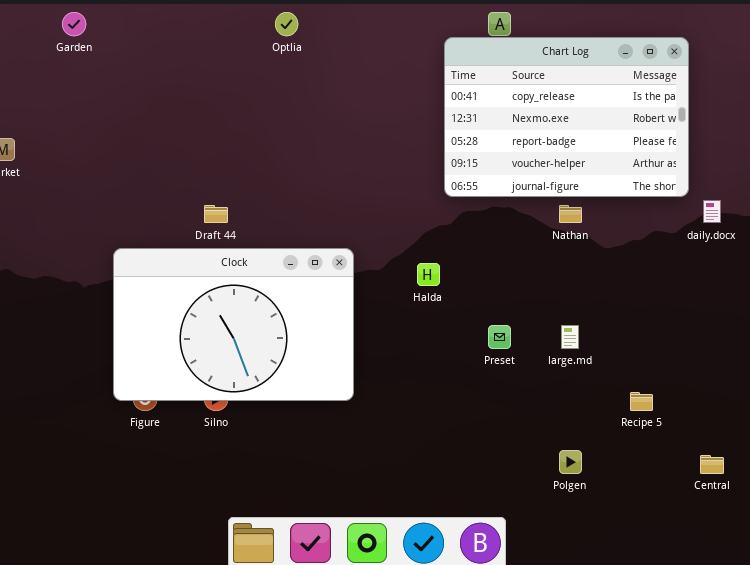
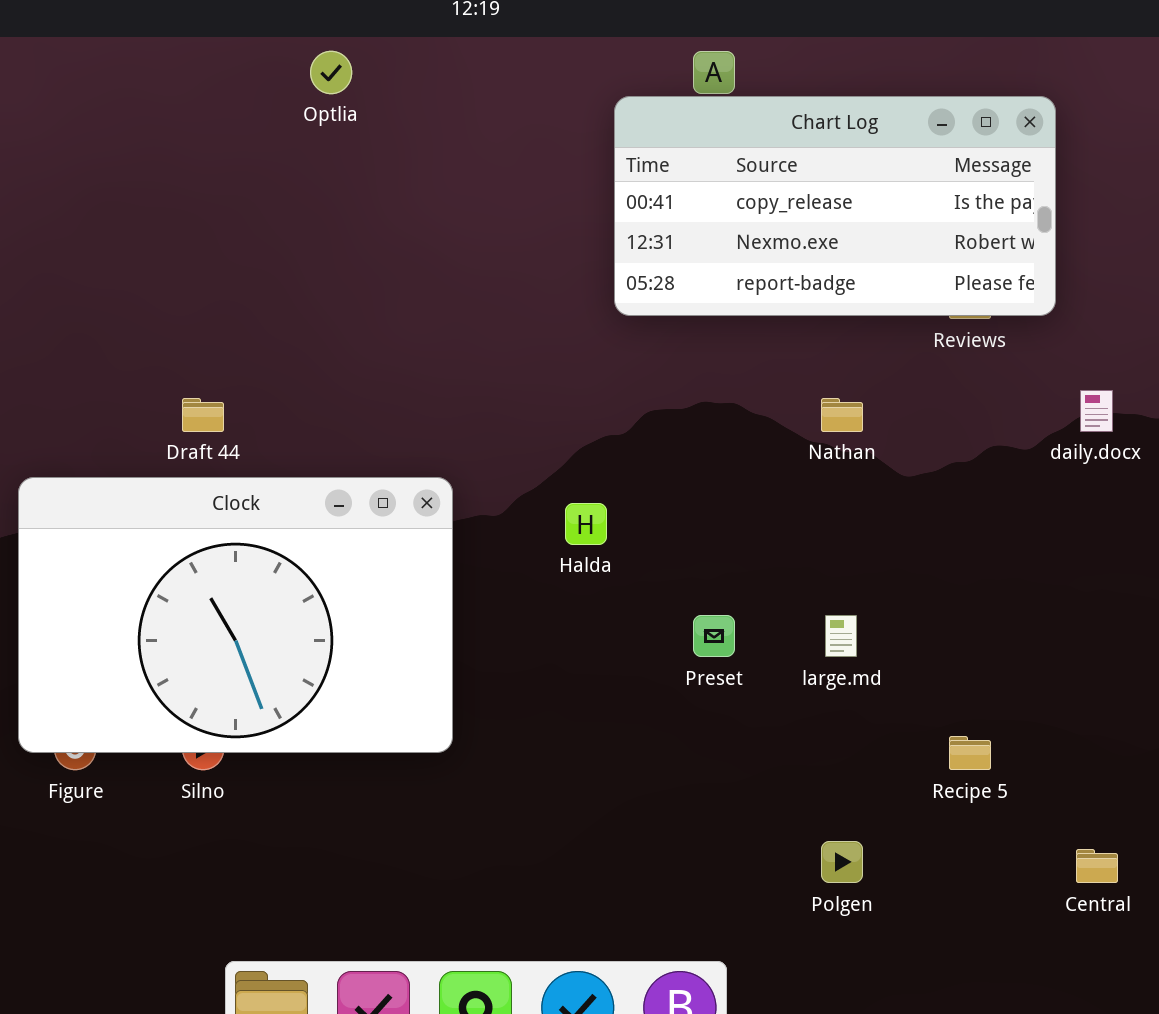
Chart Log: [444,37,689,197] -> [614,96,1056,316], resized

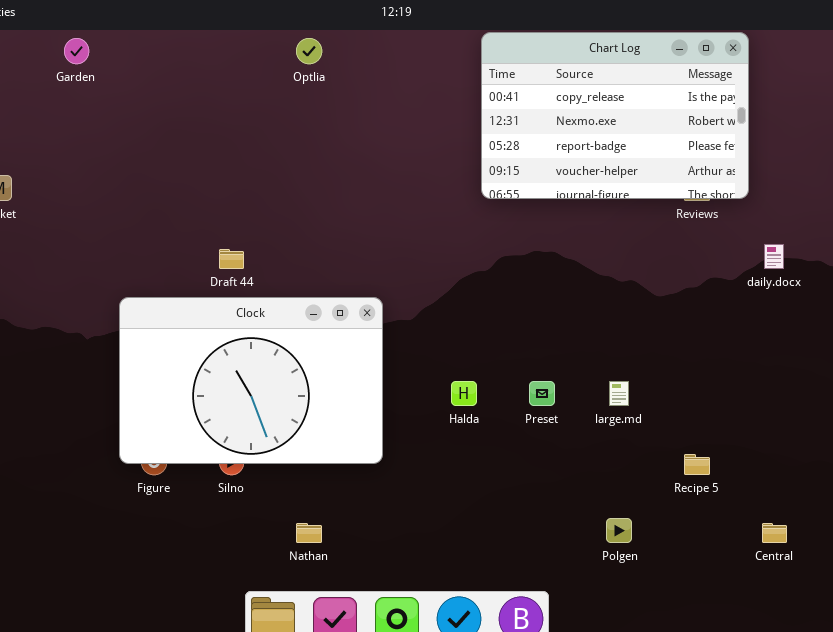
Chart Log: [614,96,1056,316] -> [481,32,749,199], resized
Nathan: [821,398,863,432] -> [296,523,322,543], moved
Halda: [565,503,607,545] -> [451,381,477,406], moved

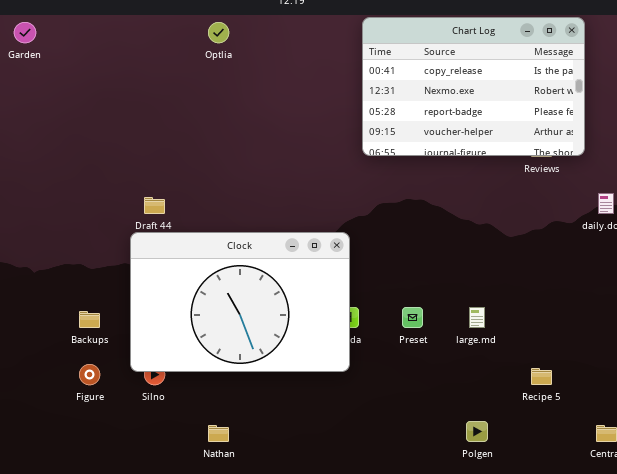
Clock: [119,297,383,464] -> [130,232,350,372], moved

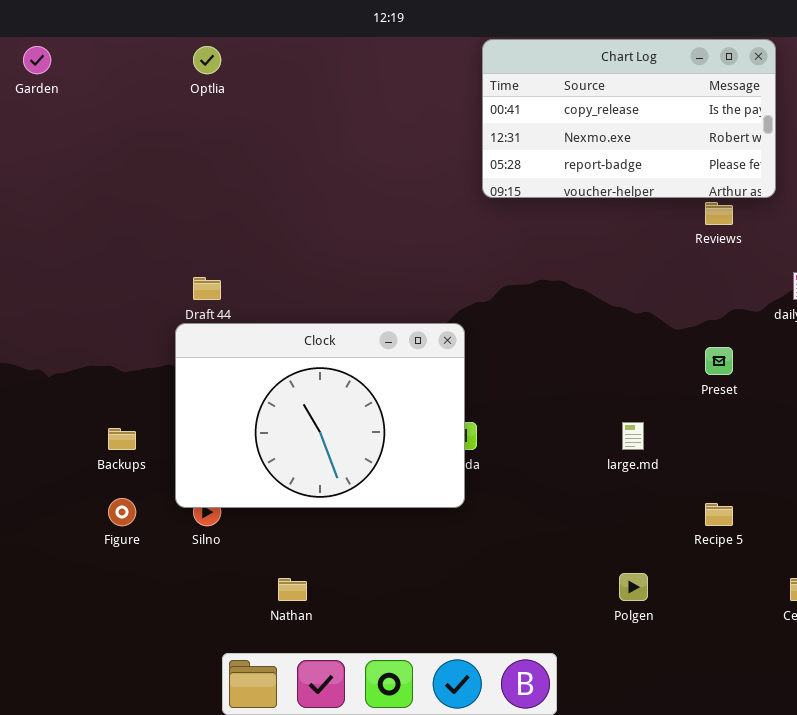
Chart Log: [362,17,585,156] -> [482,39,776,198], resized
Optlia: [208,22,229,43] -> [193,46,221,74], moved
Preset: [402,307,423,328] -> [705,347,733,375], moved

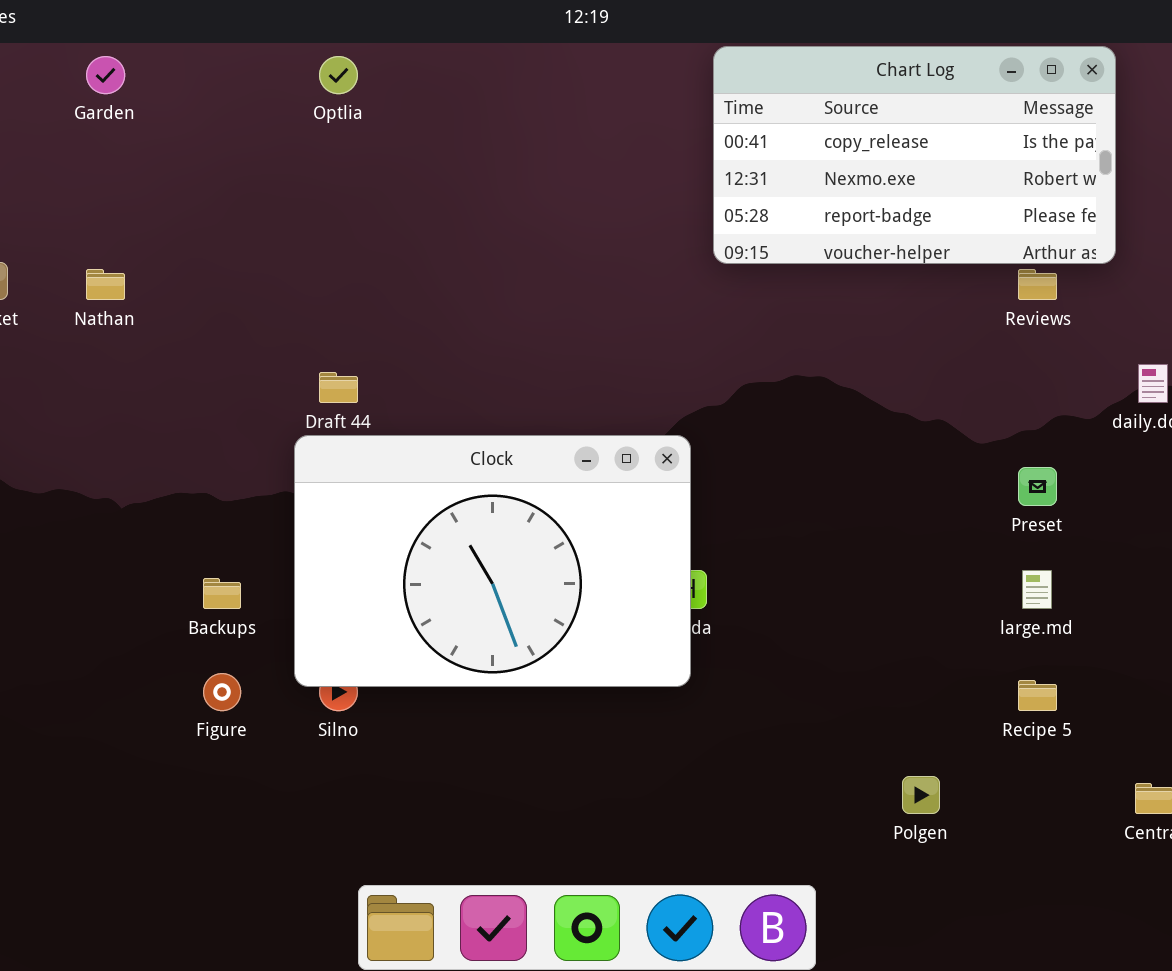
large.md: [622,422,644,450] -> [1022,570,1052,609], moved
Nathan: [278,578,307,601] -> [86,269,125,300], moved

